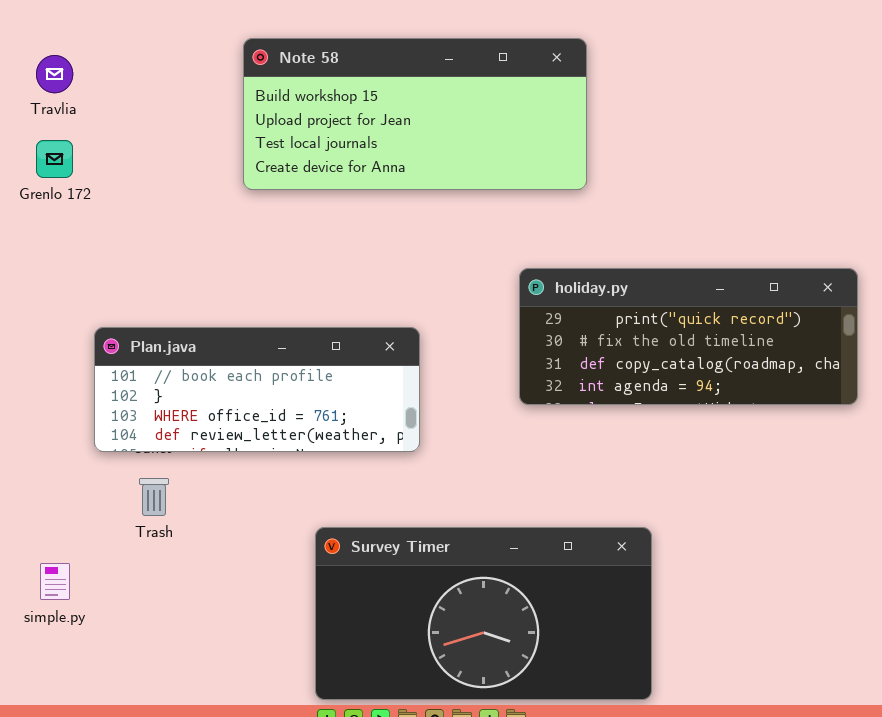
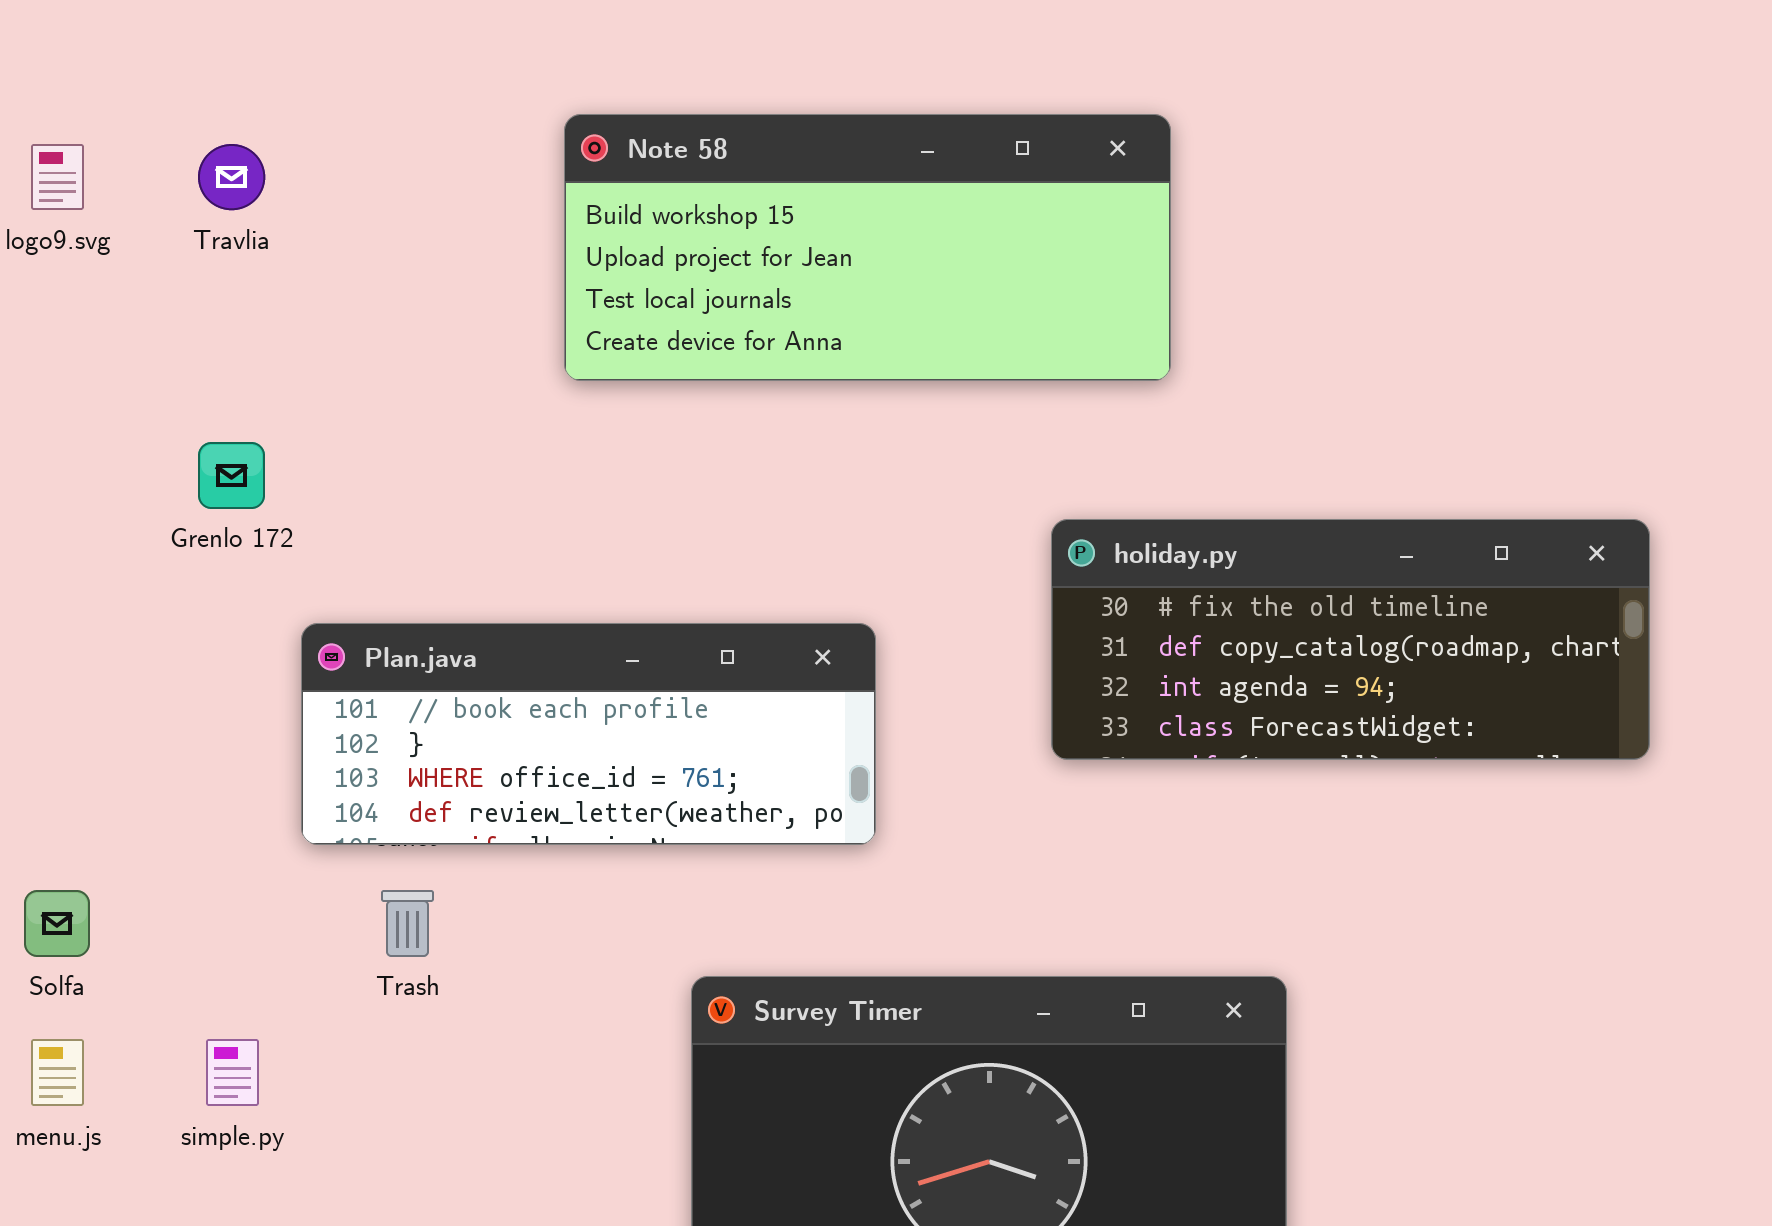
Grenlo 172: [36,140,73,178] -> [198,442,265,509], moved
holiday.py: [519,268,858,405] -> [1051,519,1650,760], scrolled down 1 row

